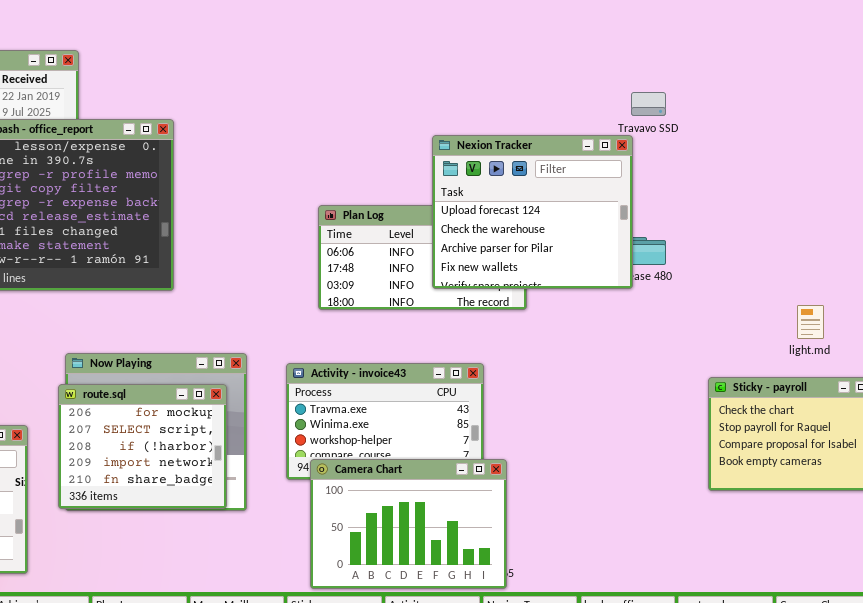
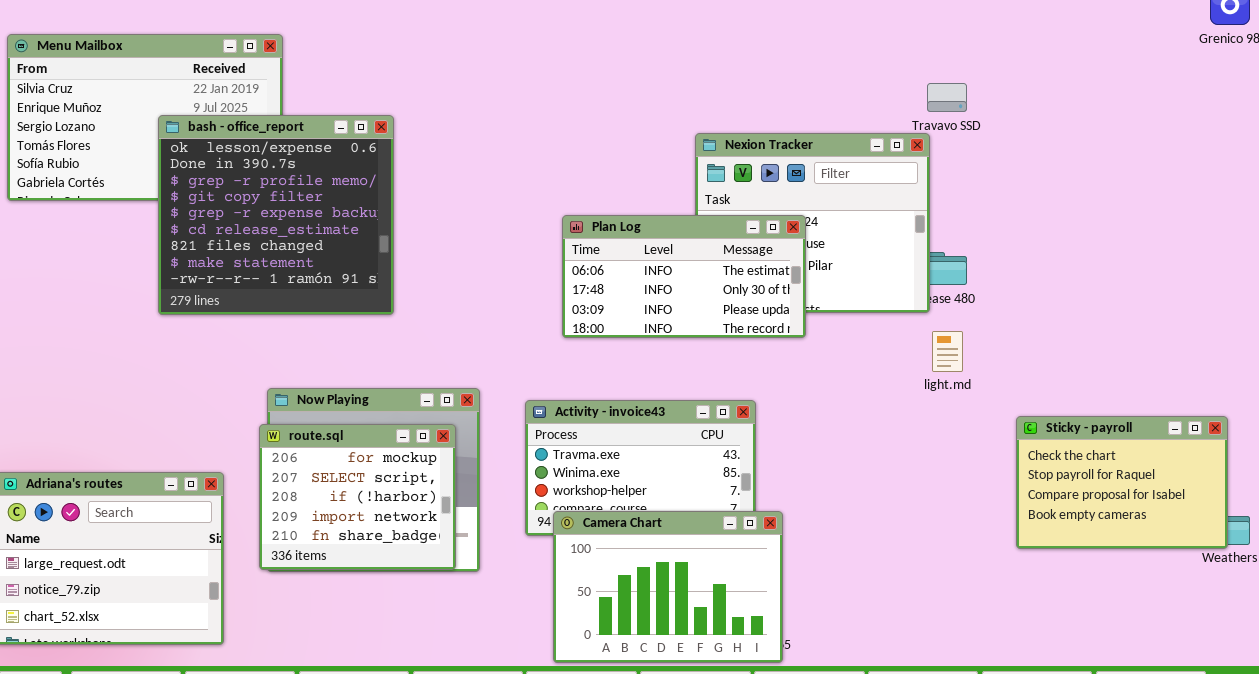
Plan Log: [318,205,527,310] -> [562,215,806,338], raised
light.md: [797,305,824,339] -> [932,331,963,372], moved

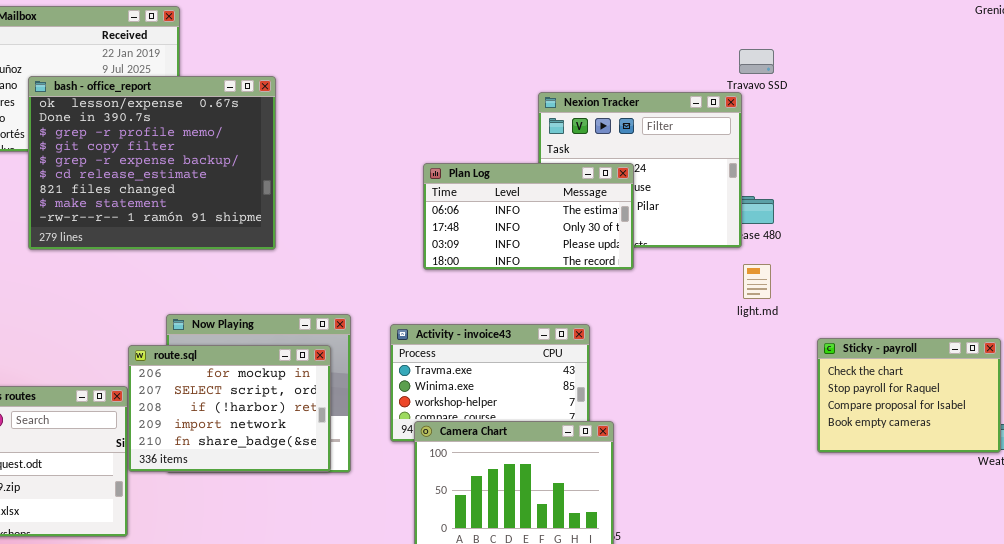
bash - office_report: [158,115,394,315] -> [28,76,276,250], resized
route.sql: [259,424,456,570] -> [128,345,331,472], resized

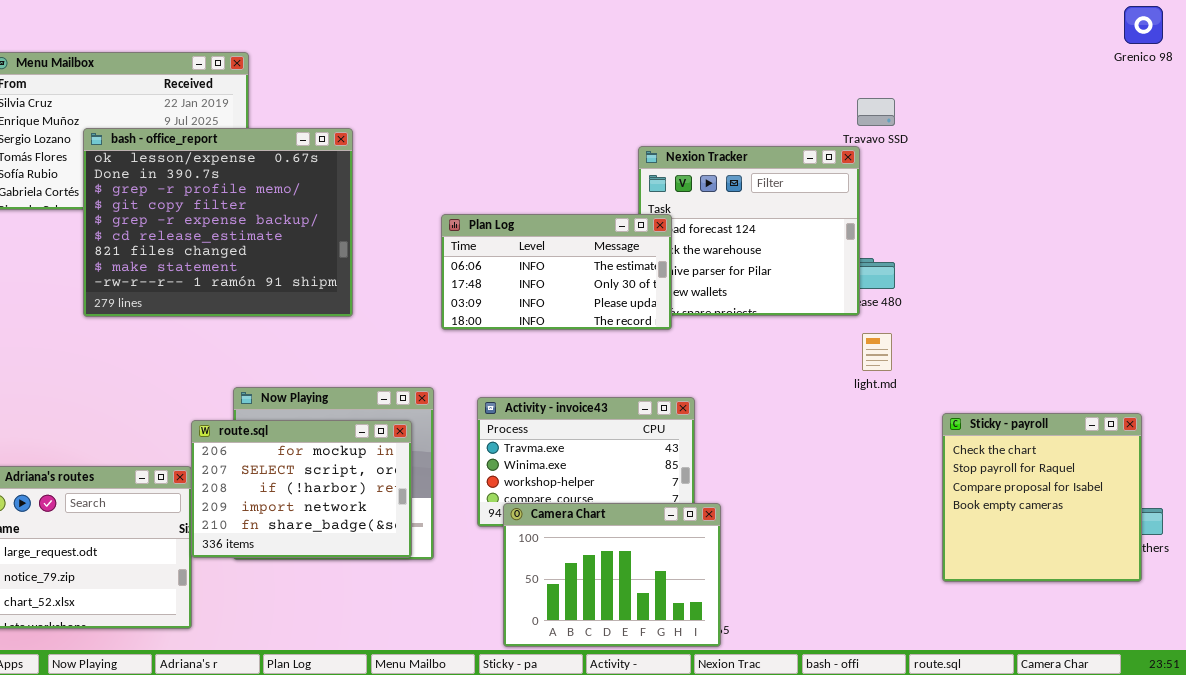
Plan Log: [423,163,634,270] -> [441,214,672,330], moved
Sticky - payroll: [817,338,1001,453] -> [942,413,1142,582], resized

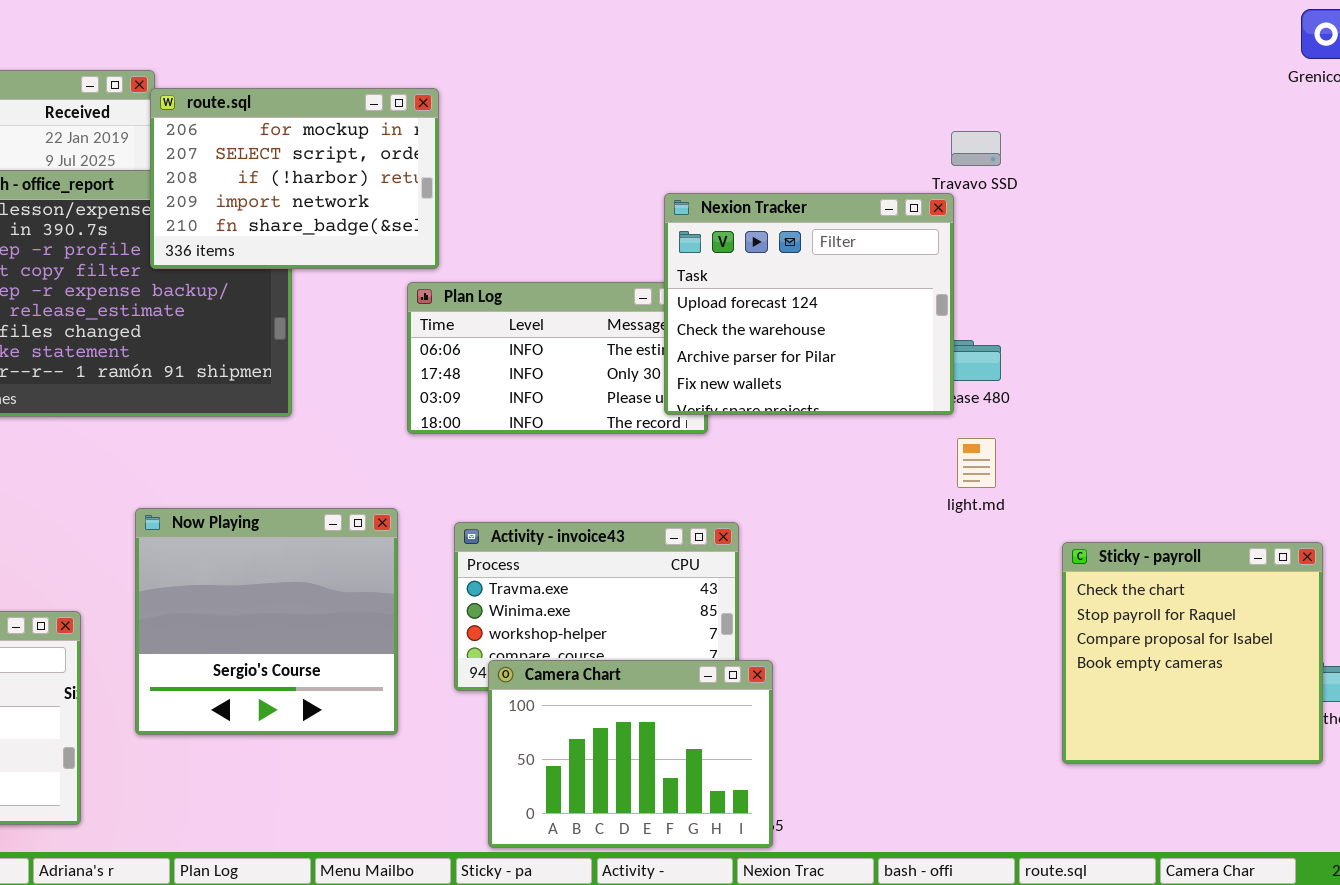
Nexion Tracker: [638,146,860,316] -> [664,193,954,415], raised
route.sql: [191,420,412,558] -> [150,88,439,269], moved

